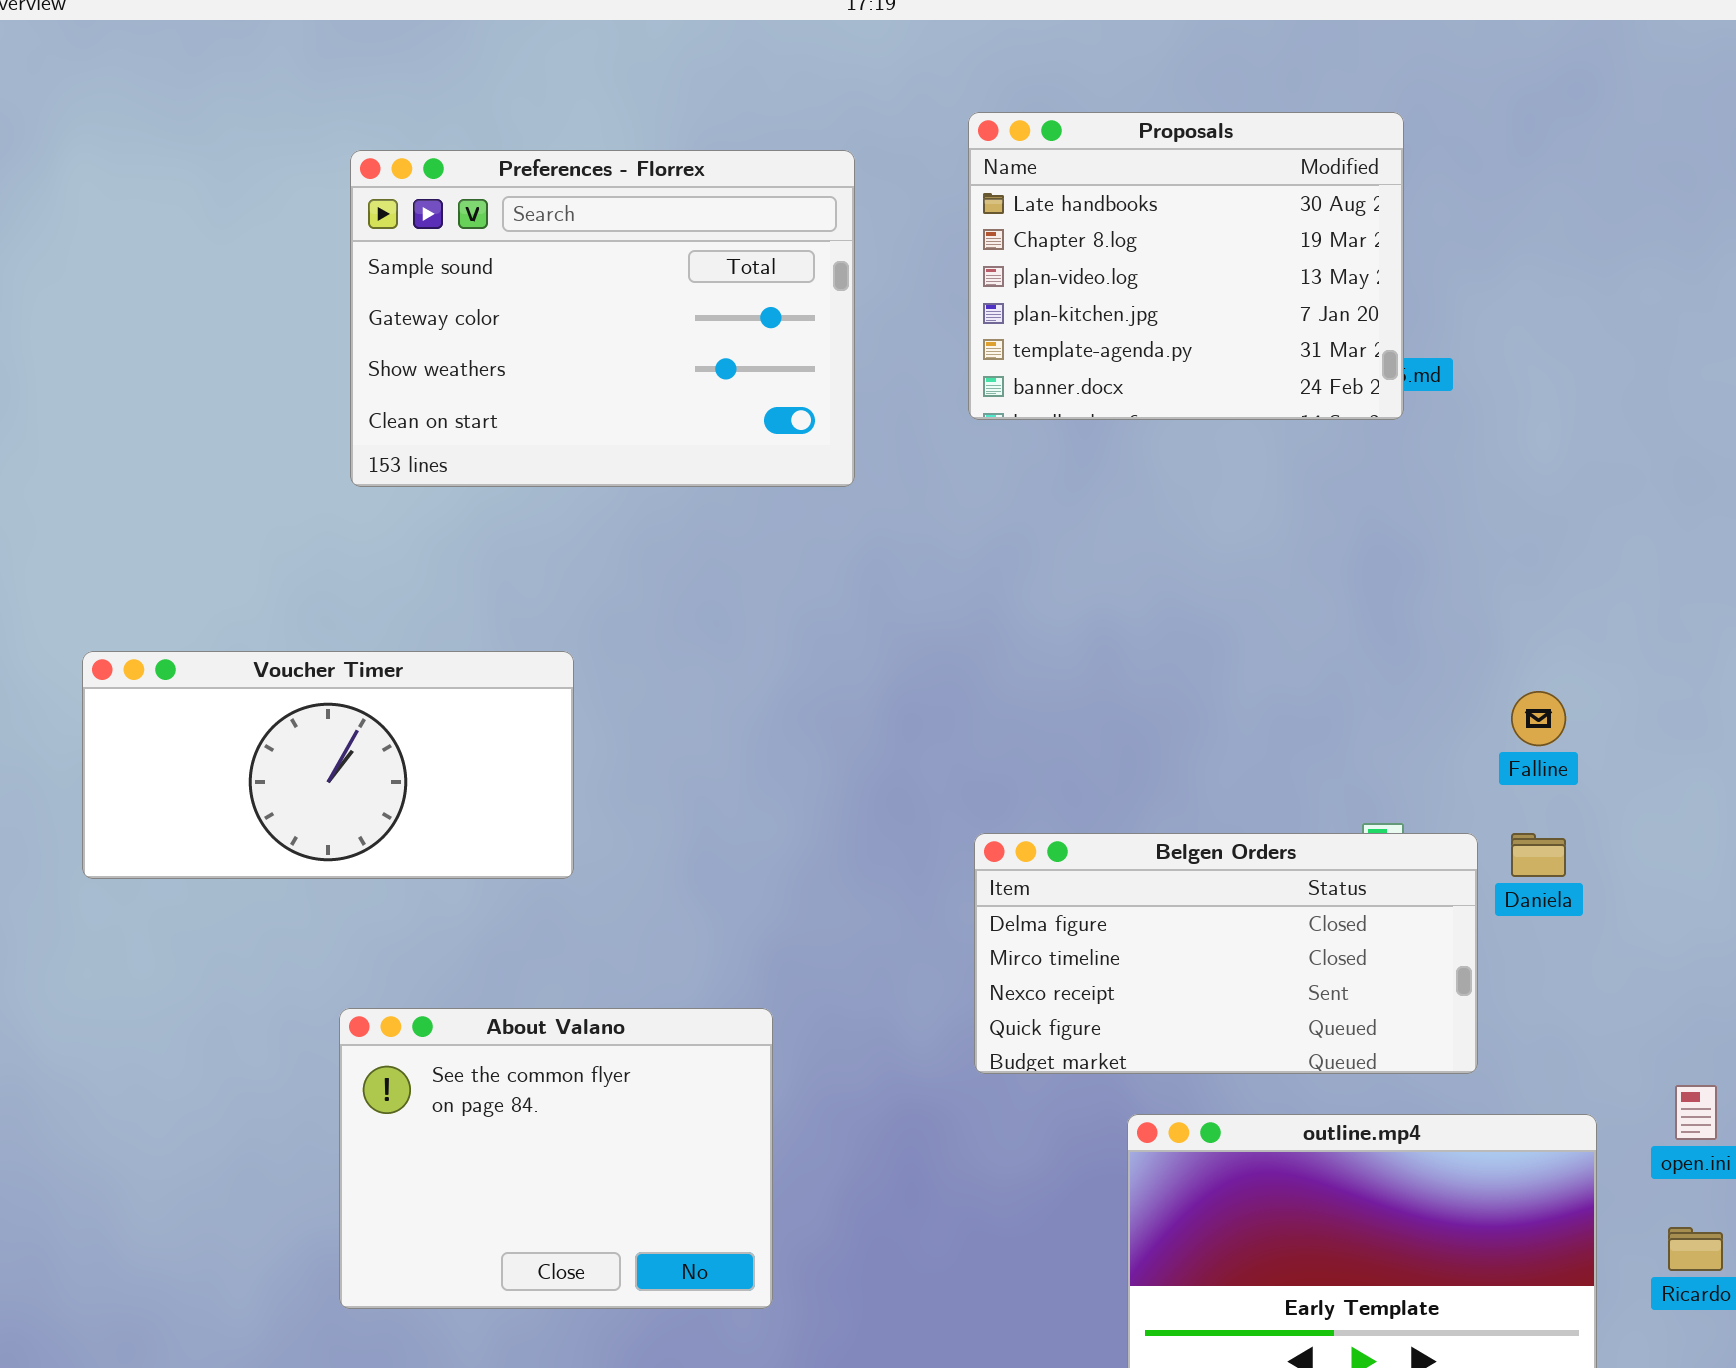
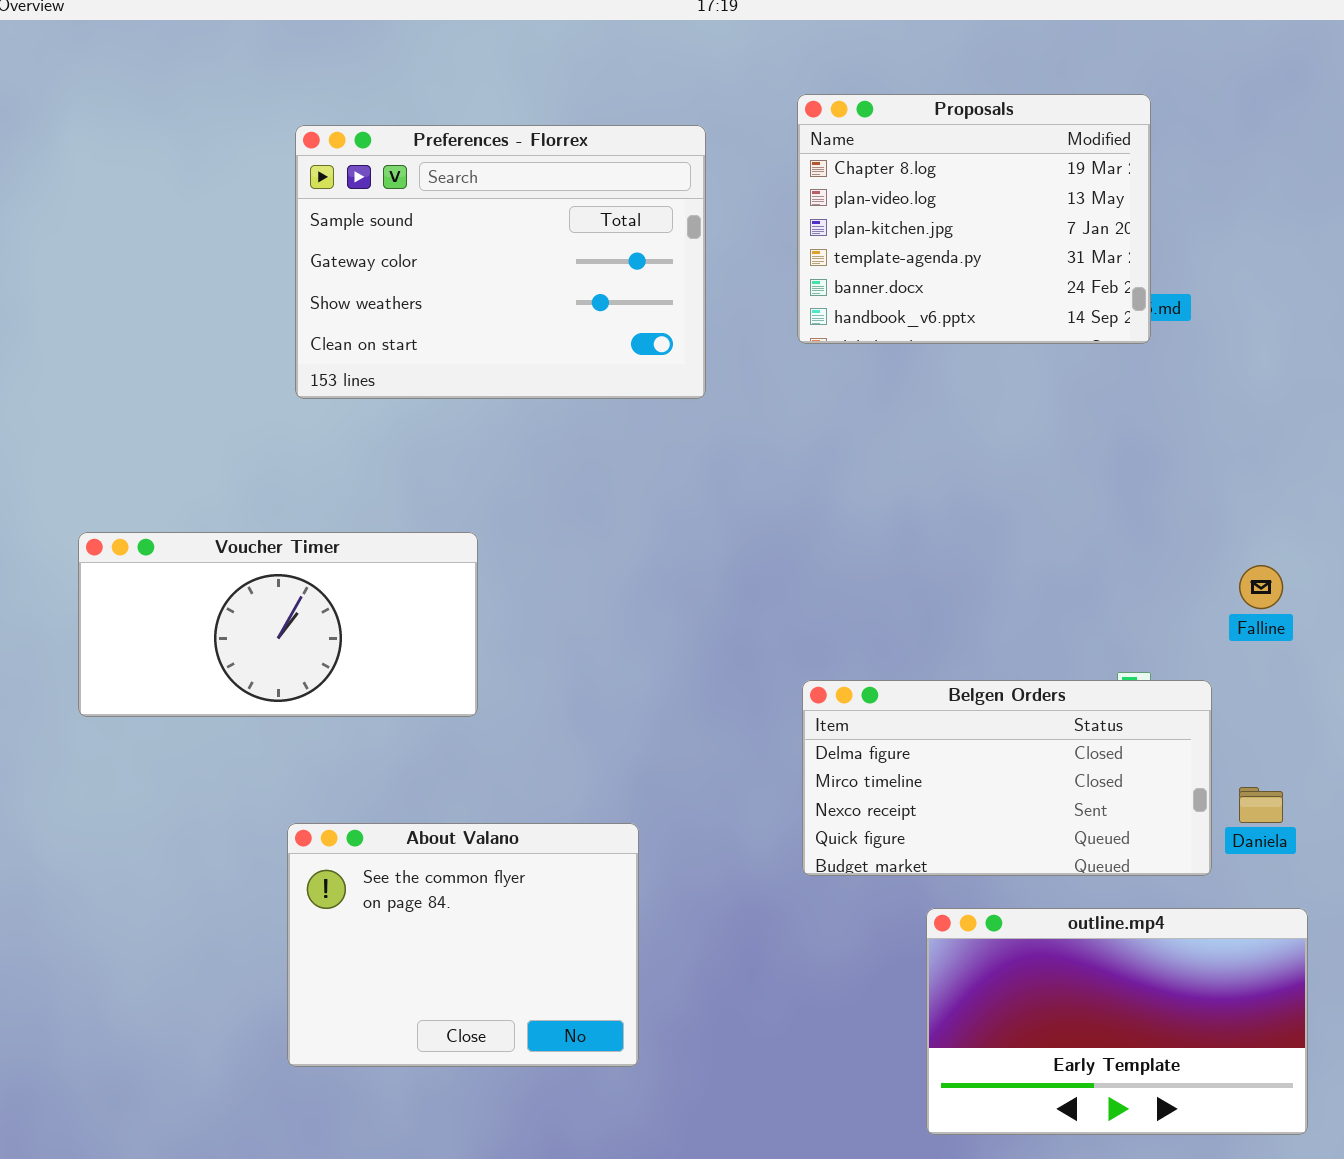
Proposals: [968,112,1404,420] -> [797,94,1151,344], scrolled down 1 row
Daniela: [1511,833,1566,877] -> [1239,787,1283,823], moved

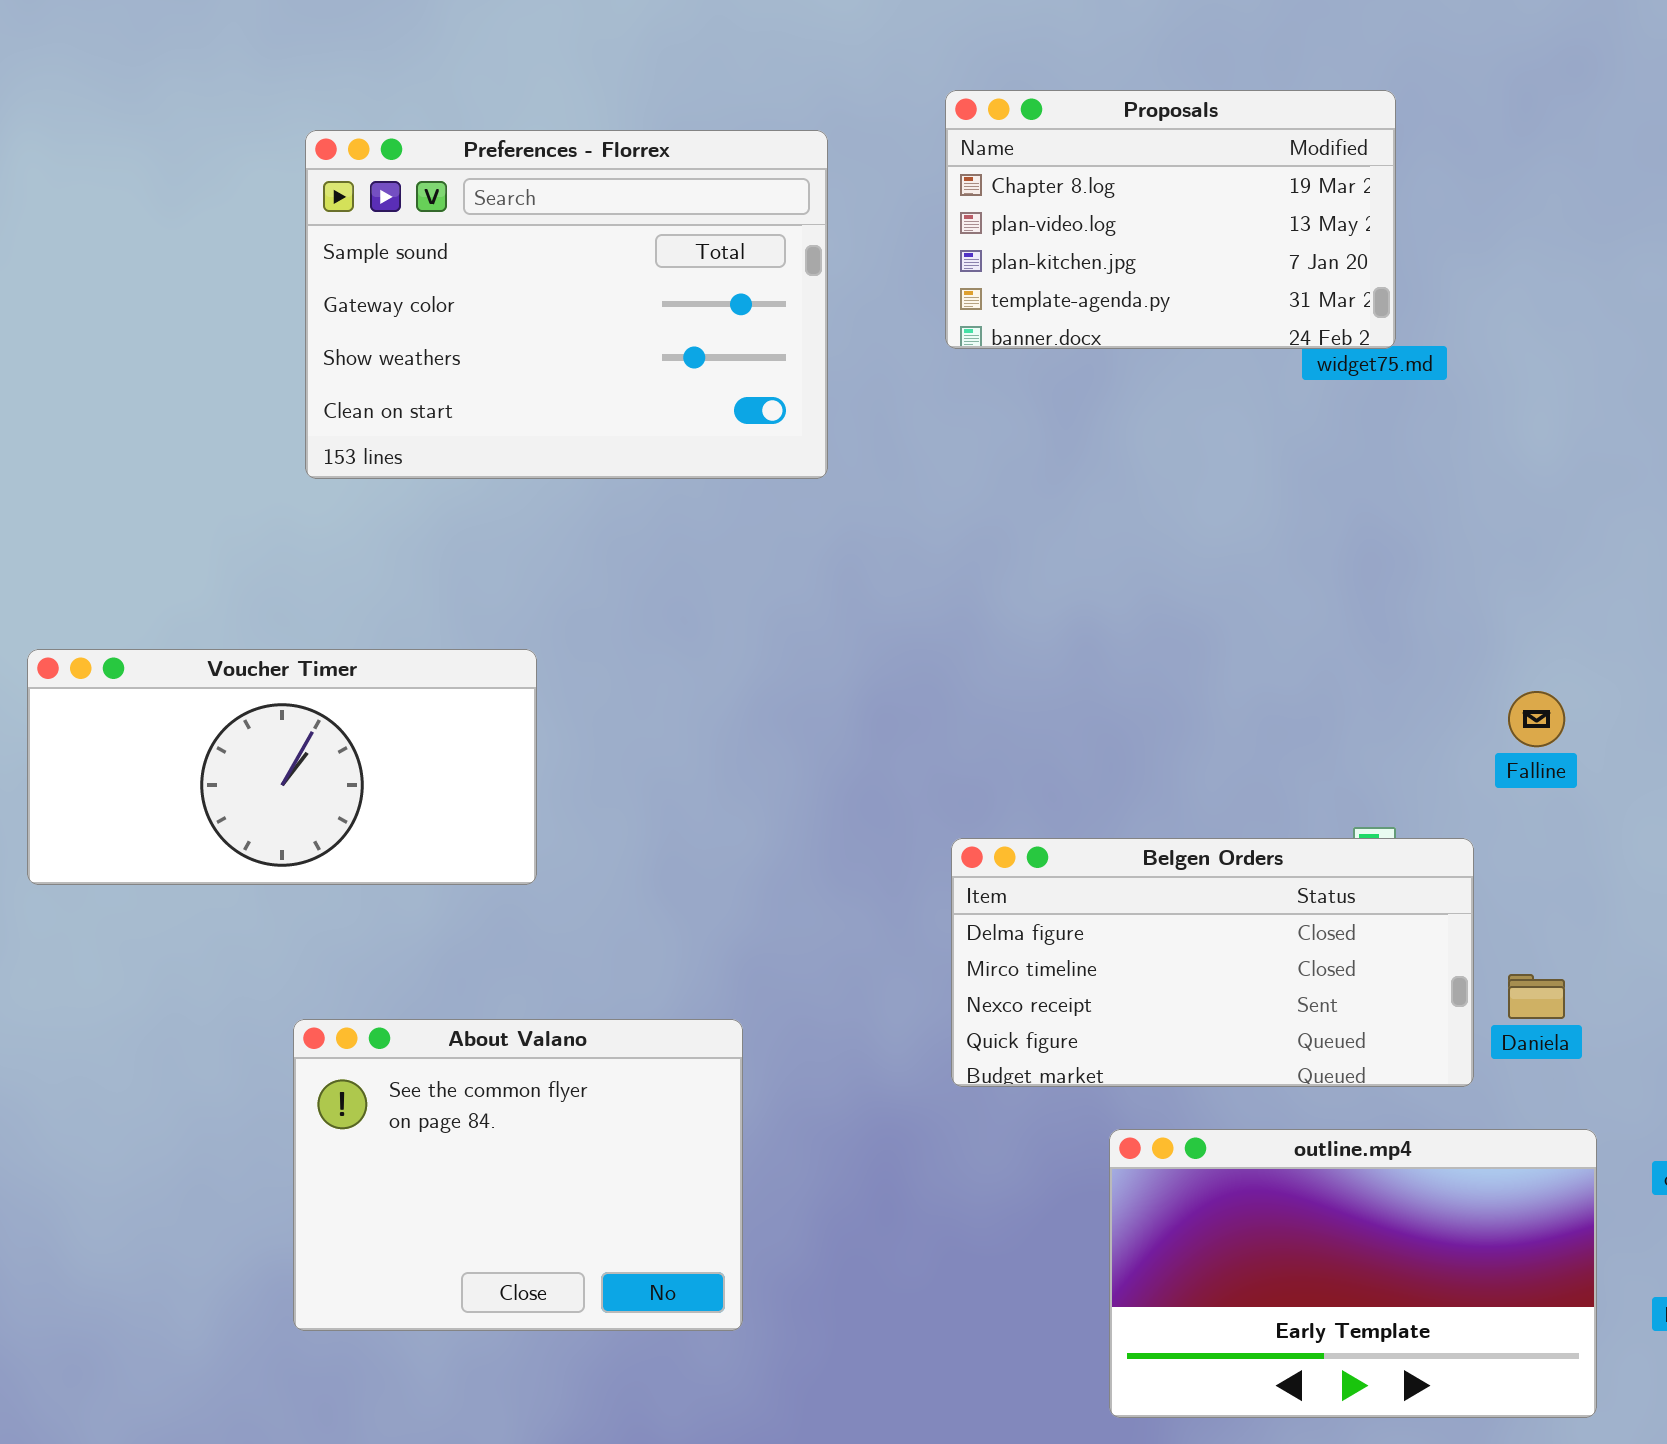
Proposals: [797,94,1151,344] -> [945,90,1396,349], resized

